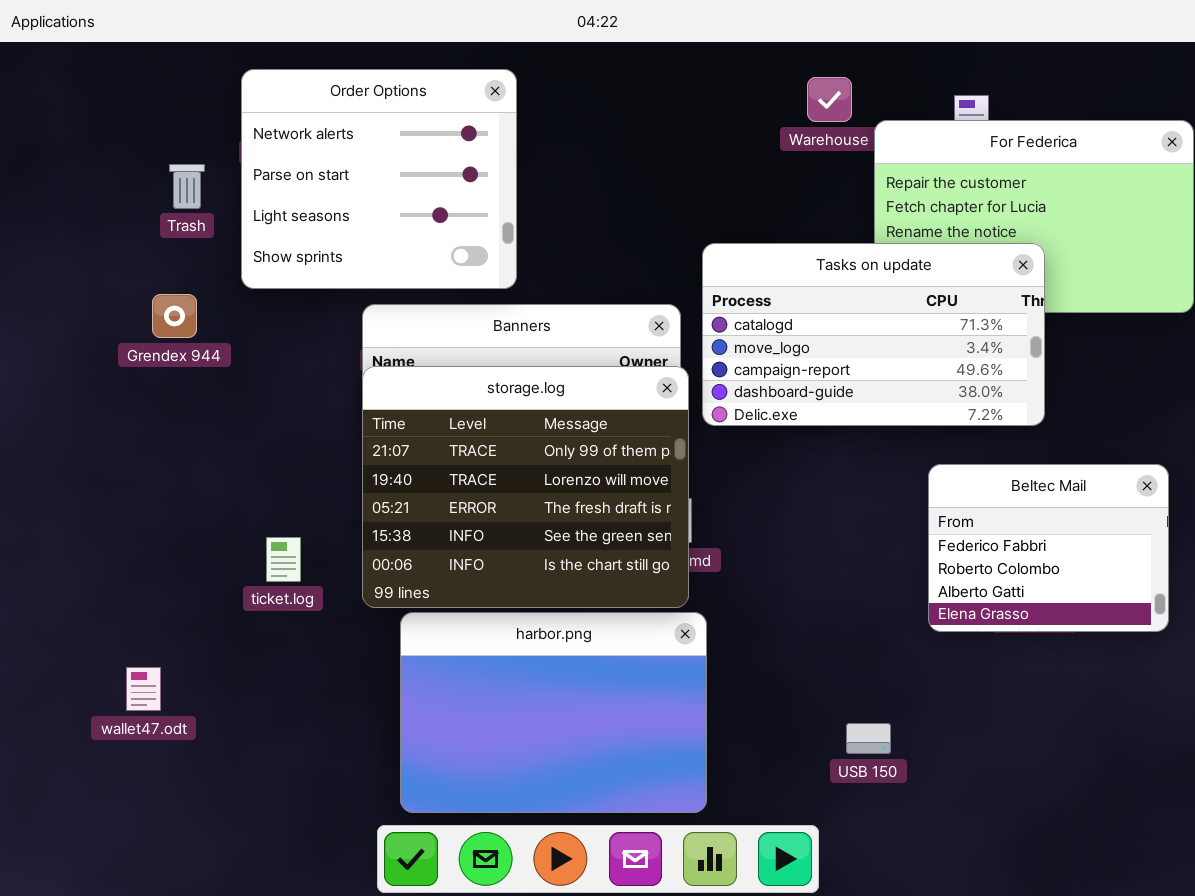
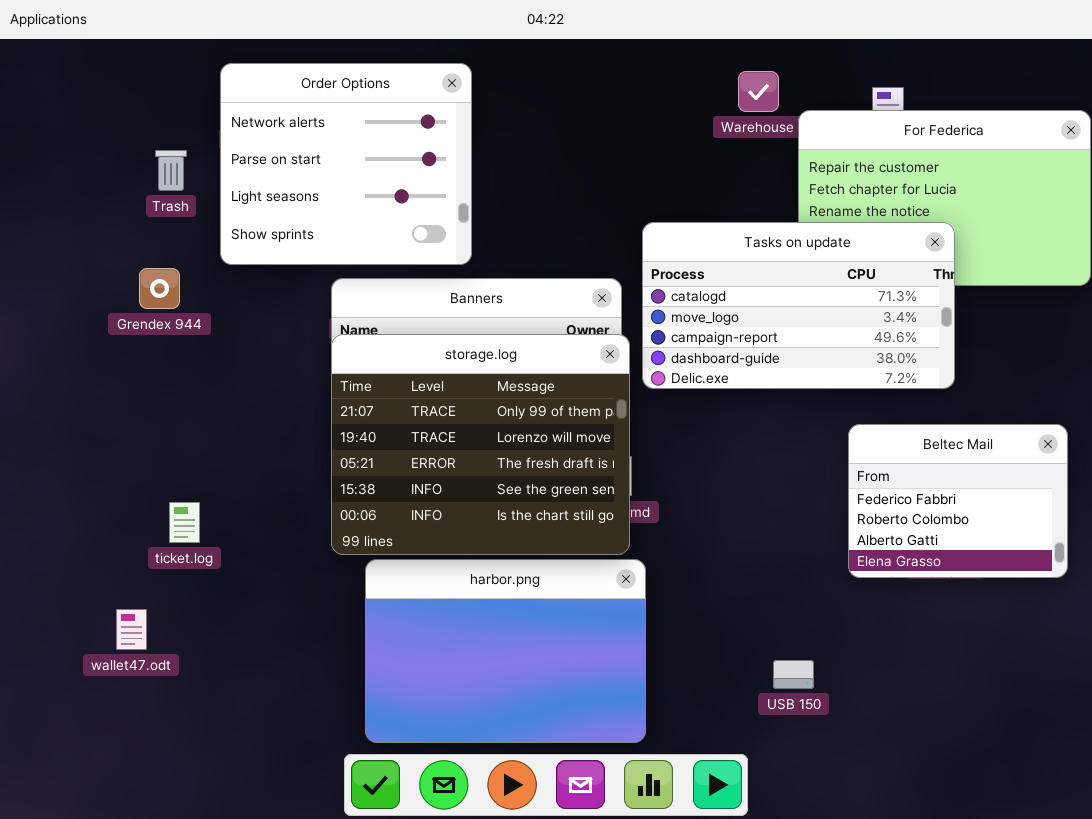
ticket.log: [266,537,301,582] -> [169,502,200,543], moved

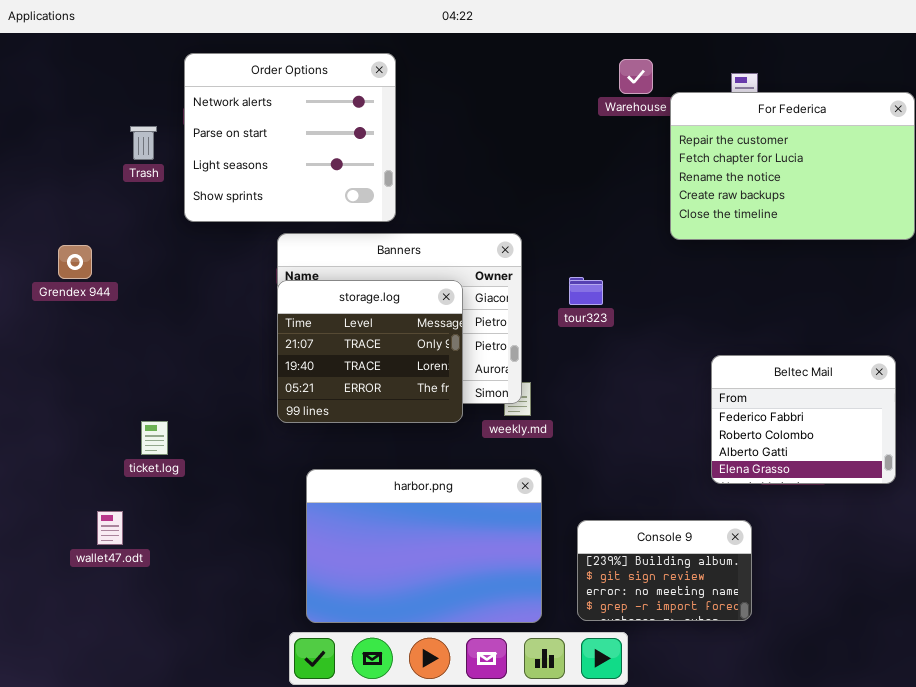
Tasks on update: [642,222,955,389] -> none, closed
Grendex 944: [139,268,180,309] -> [58,245,92,279], moved
storage.log: [331,334,630,555] -> [277,280,463,423], resized
Console 9: none -> [577,520,752,621], opened

